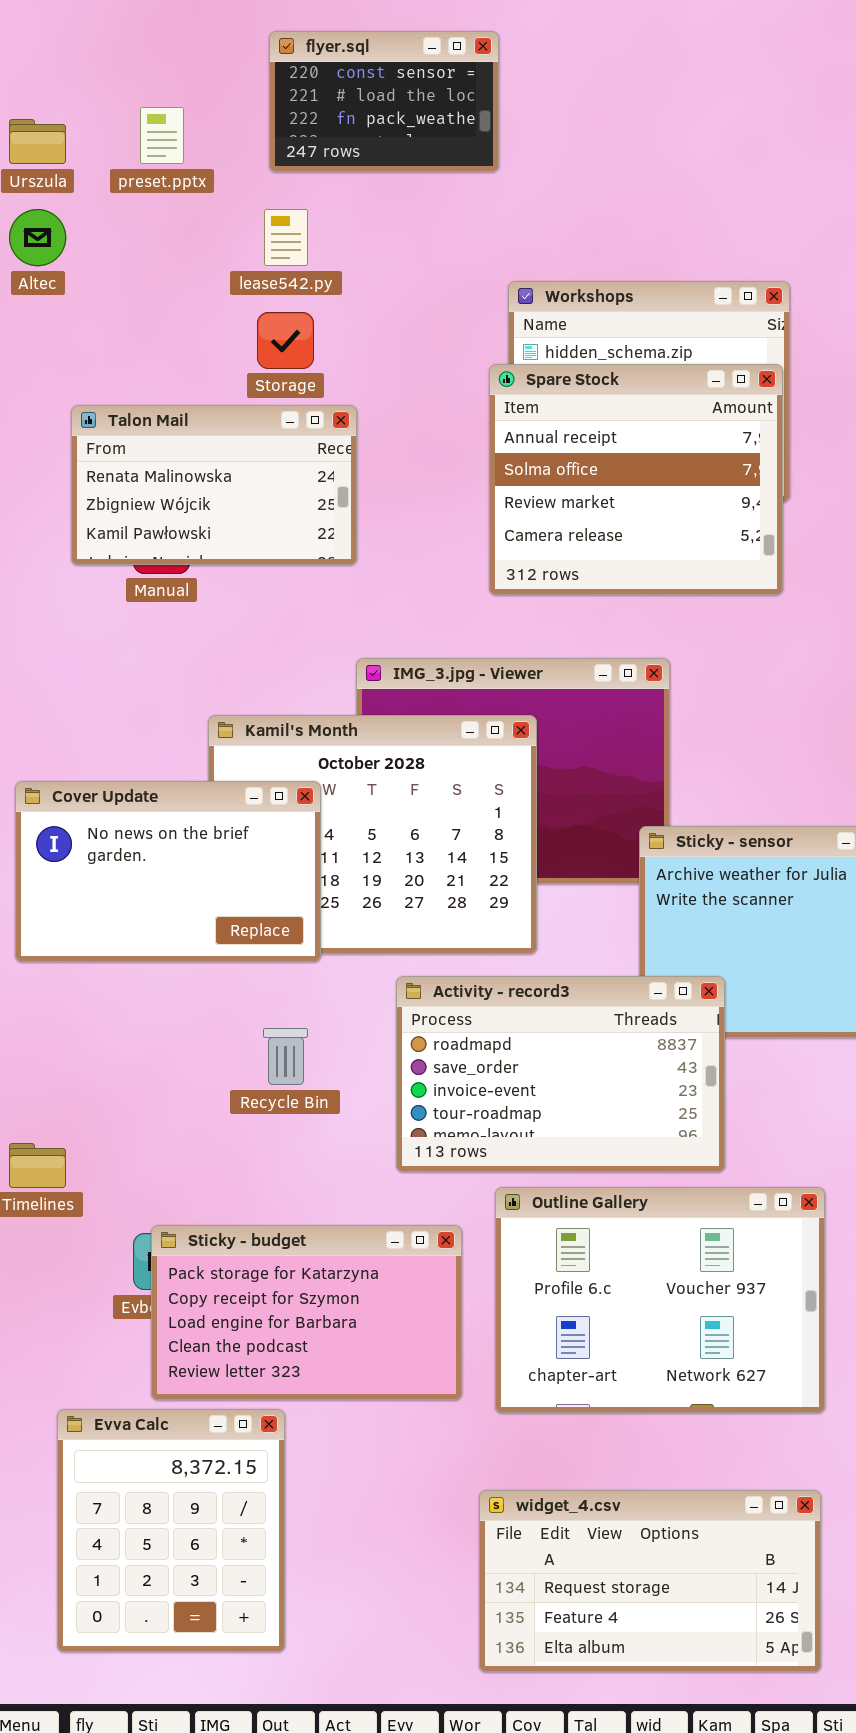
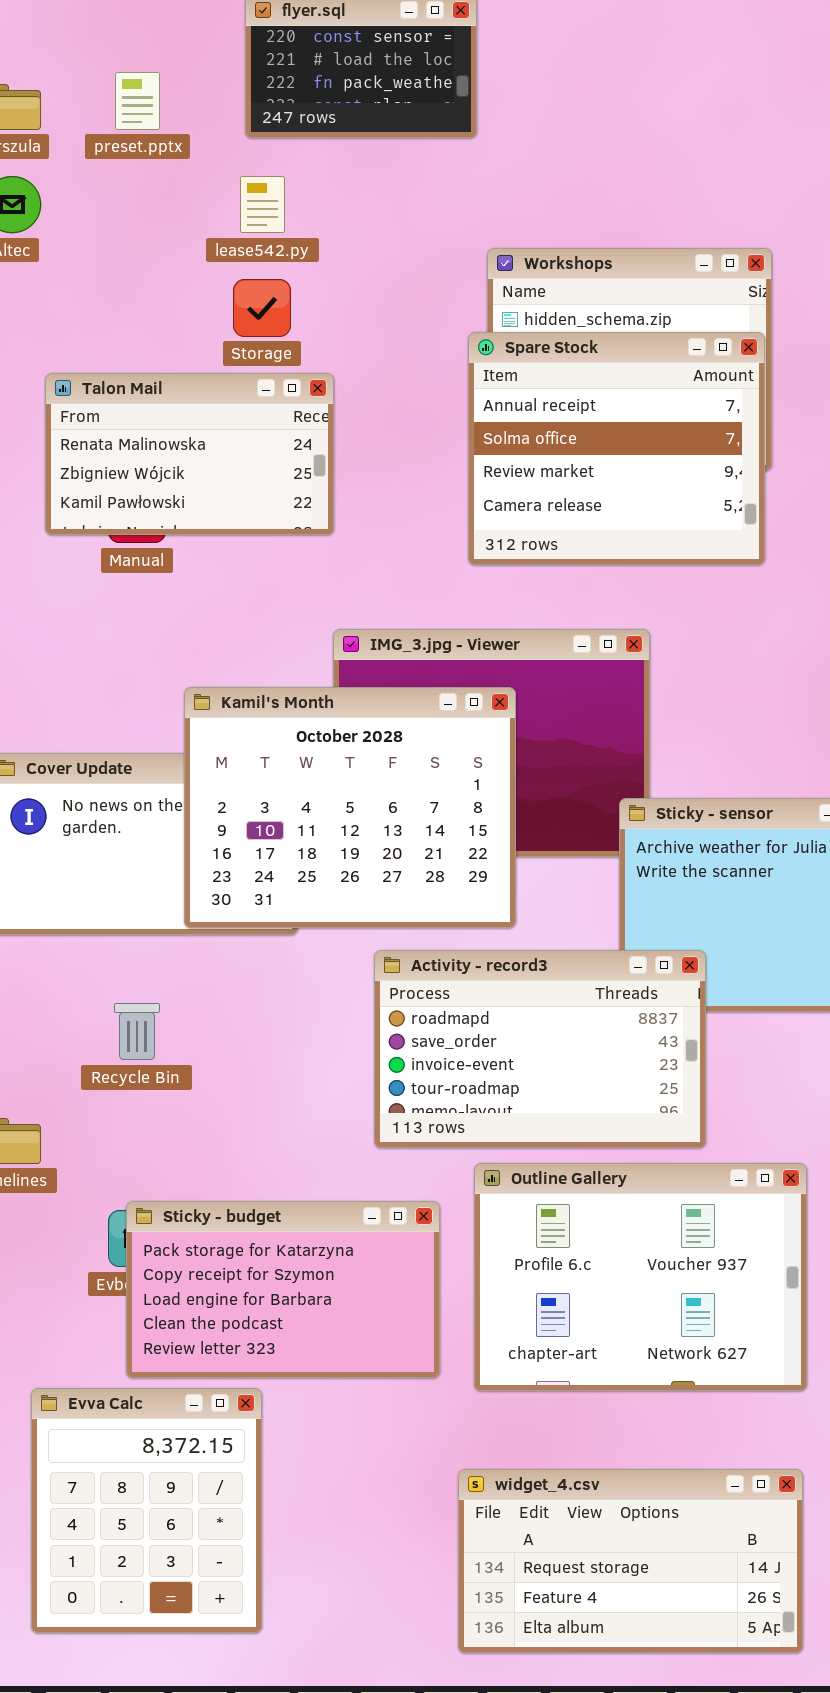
Kamil's Month: [208,715,537,954] -> [184,687,516,928], raised
Recycle Bin: [263,1028,308,1085] -> [114,1003,160,1060], moved

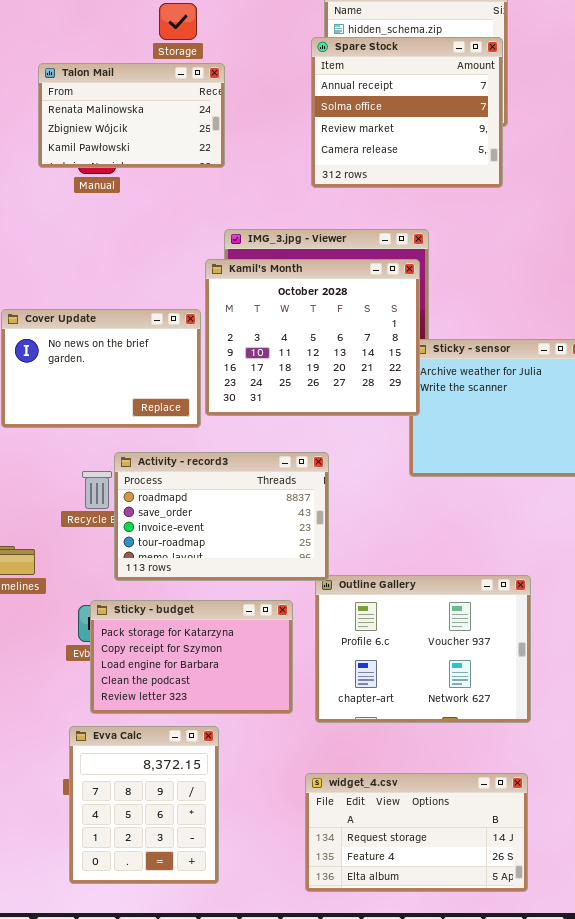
Kamil's Month: [184,687,516,928] -> [205,259,420,416], moved
Activity - record3: [374,950,706,1148] -> [114,452,329,581], moved
Evva Calc: [31,1388,262,1633] -> [69,726,219,884], moved

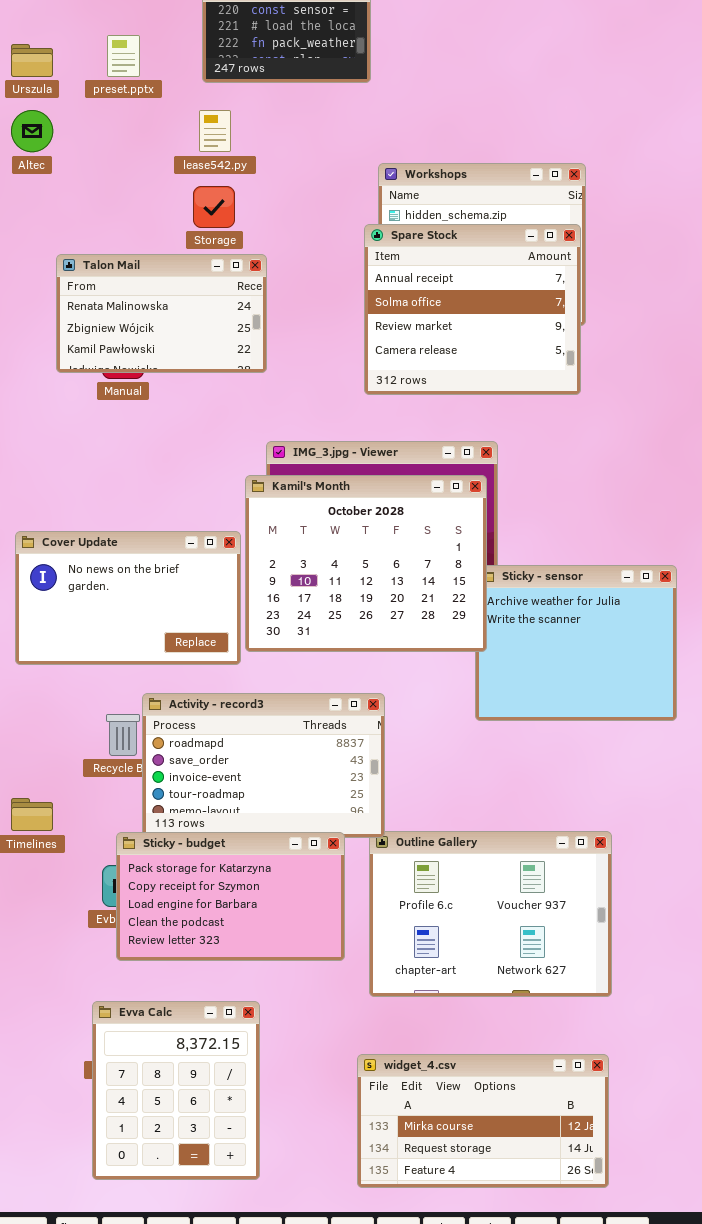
Sticky - budget: [90,600,293,714] -> [116,832,345,961], moved
widget_4.csv: [305,773,528,892] -> [357,1054,609,1188], scrolled up 1 row

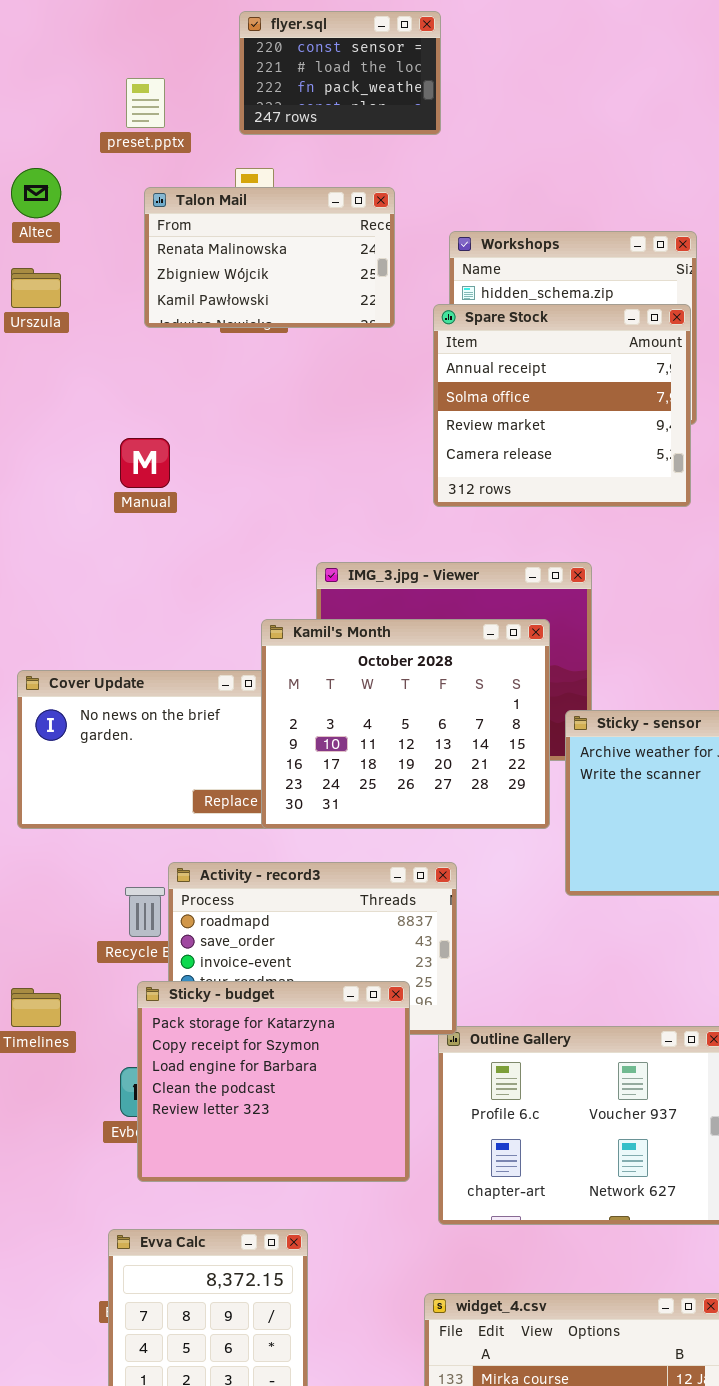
Urszula: [11,44,53,77] -> [11,268,61,308], moved
Talon Mail: [56,254,267,373] -> [144,187,395,328], moved
Kamil's Month: [245,475,487,652] -> [261,619,550,829], moved
Sticky - budget: [116,832,345,961] -> [137,981,410,1182], resized

